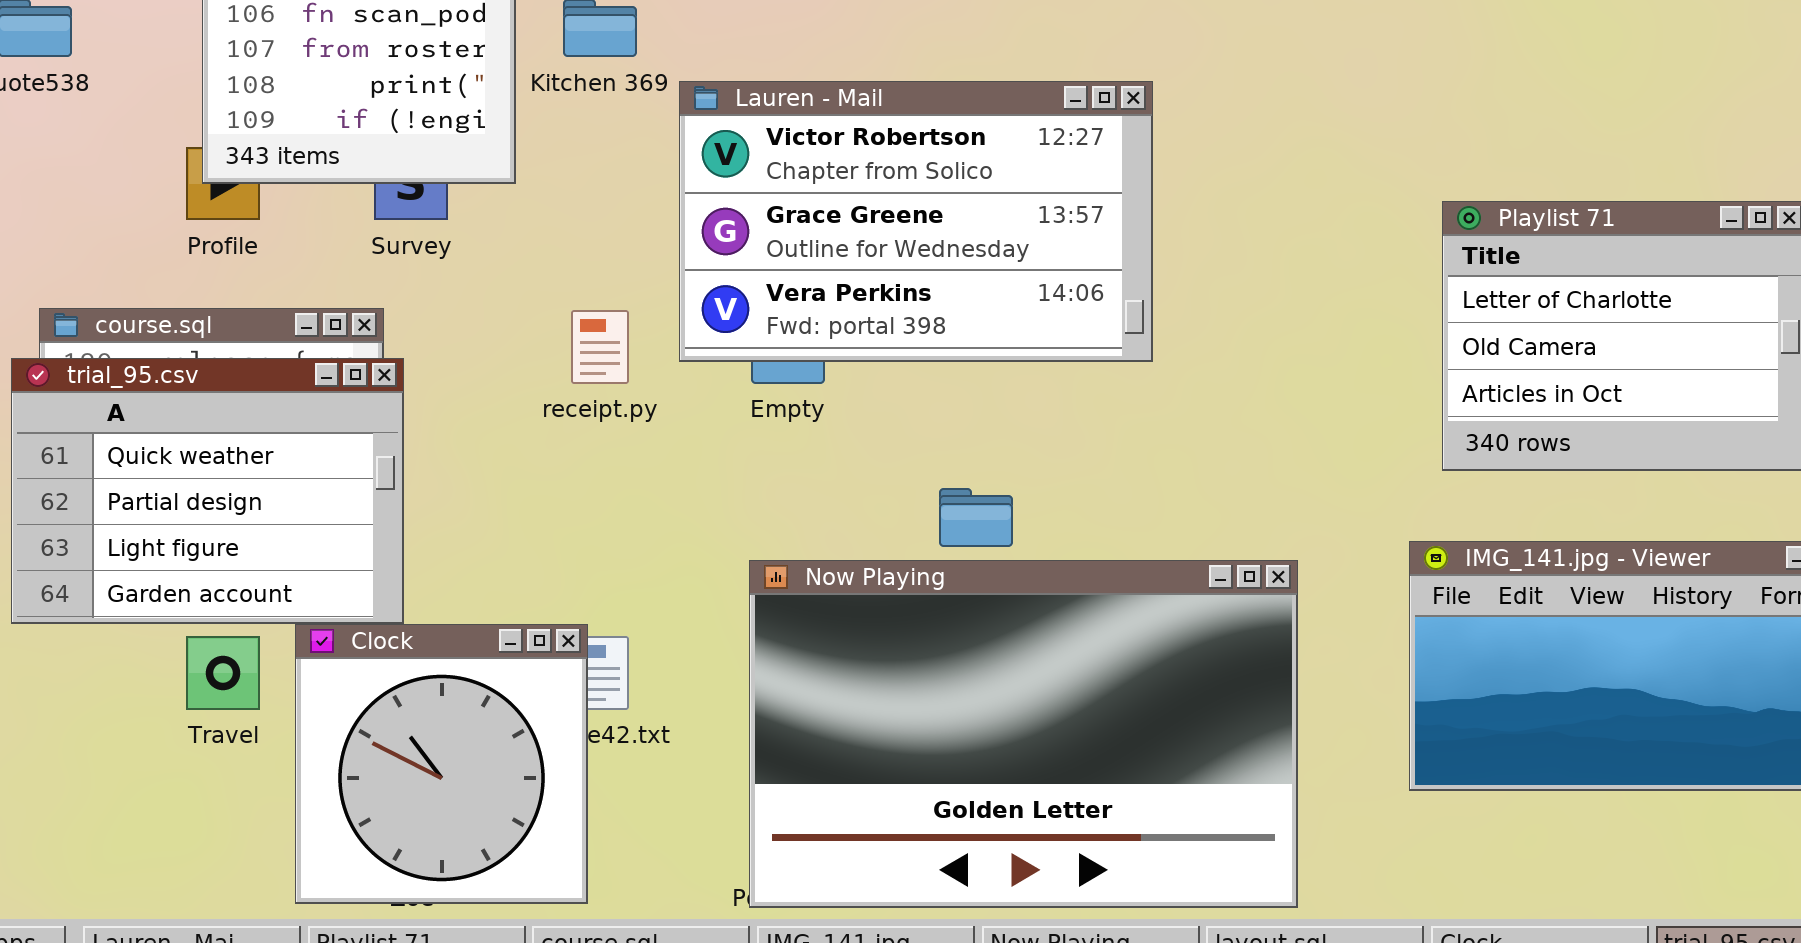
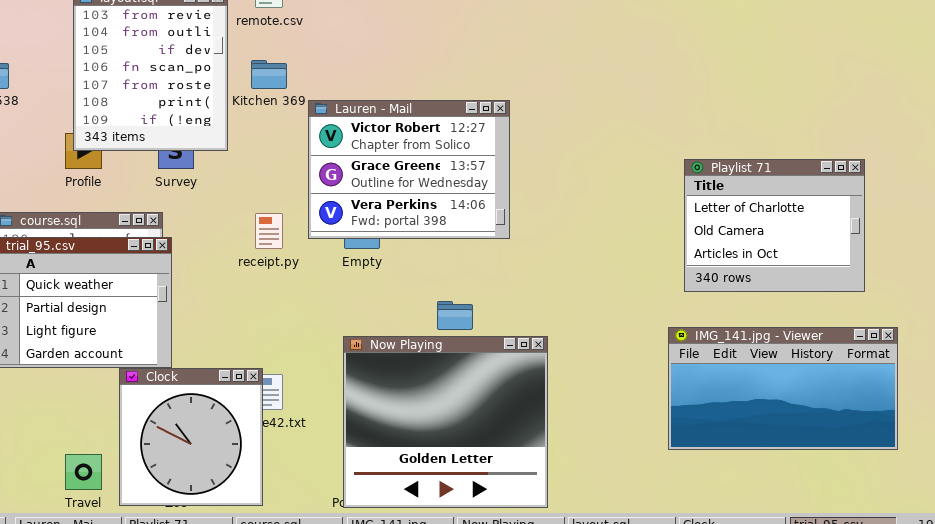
Lauren - Mail: [679,81,1153,362] -> [308,100,510,239], resized
Now Playing: [749,560,1298,908] -> [343,336,548,508], resized
Travel: [186,636,260,710] -> [65,454,102,490], moved

